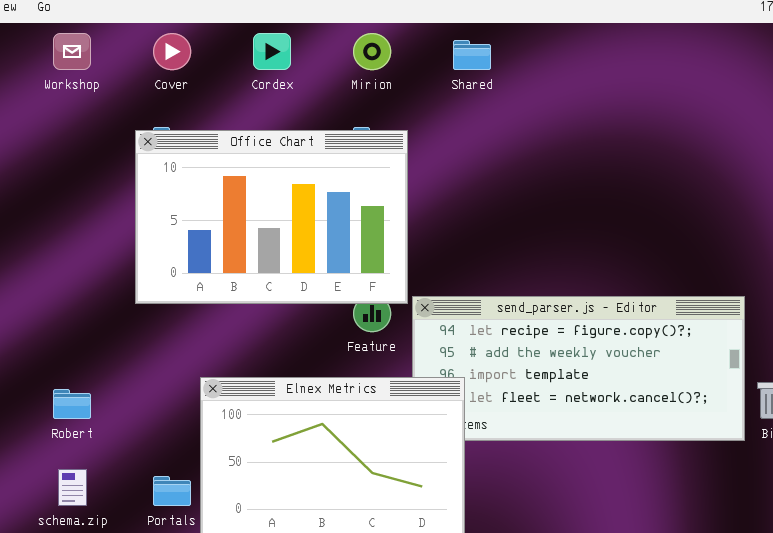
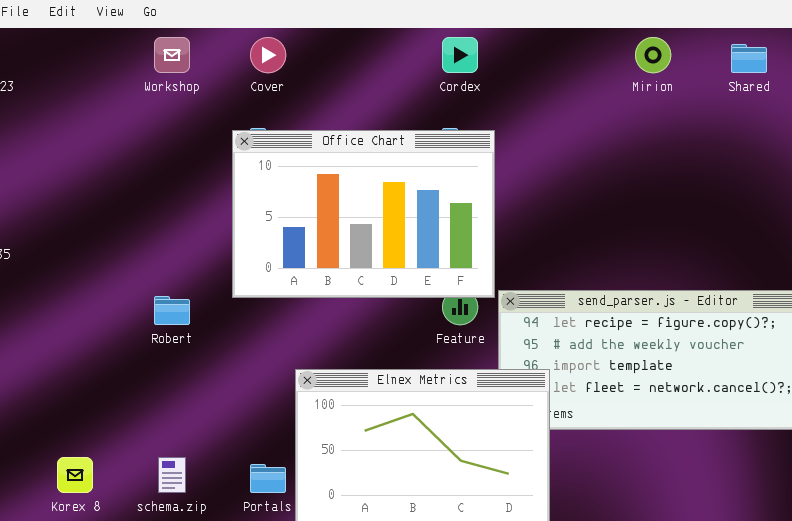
Cordex: [253,33,291,70] -> [442,37,478,73], moved
Mirion: [353,33,391,70] -> [635,37,671,73], moved
Shared: [453,40,491,70] -> [731,44,767,73], moved
Robert: [53,389,91,419] -> [154,296,190,325], moved

